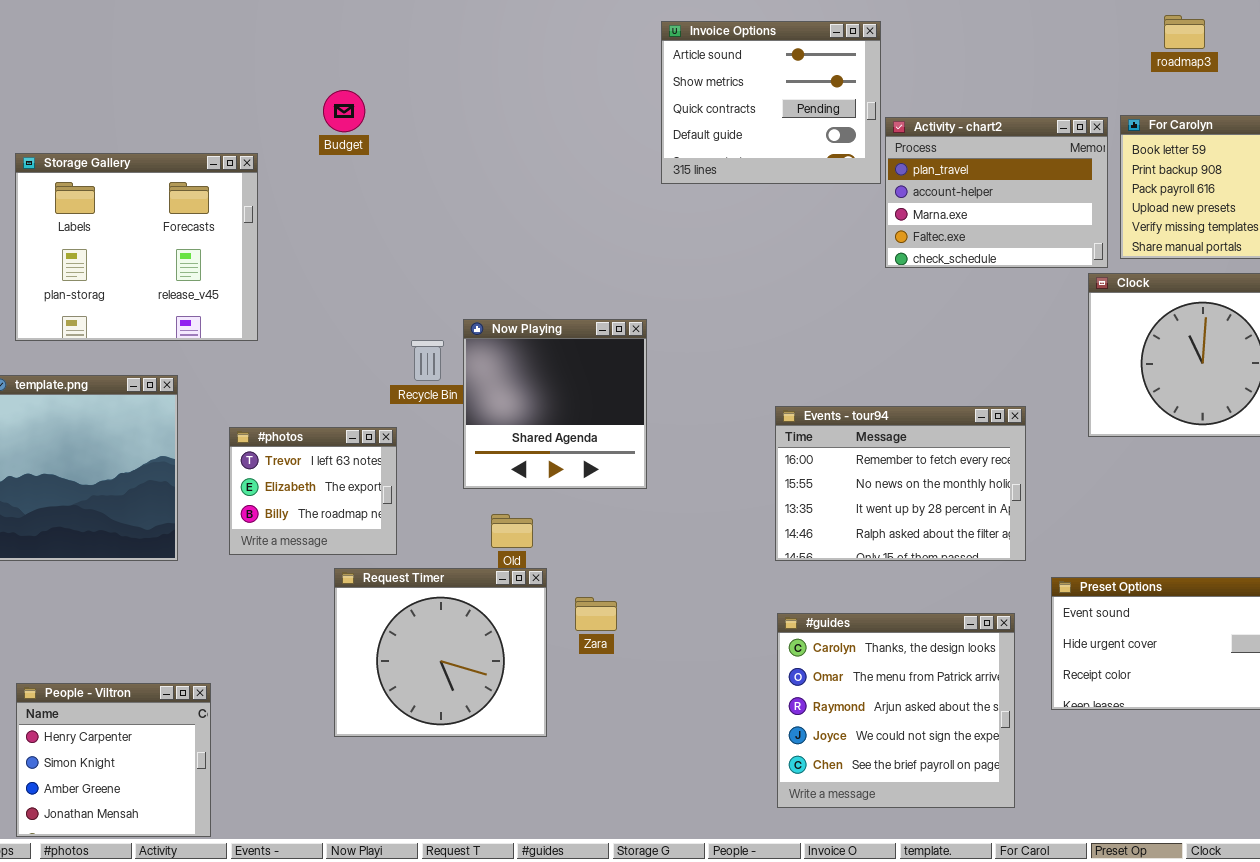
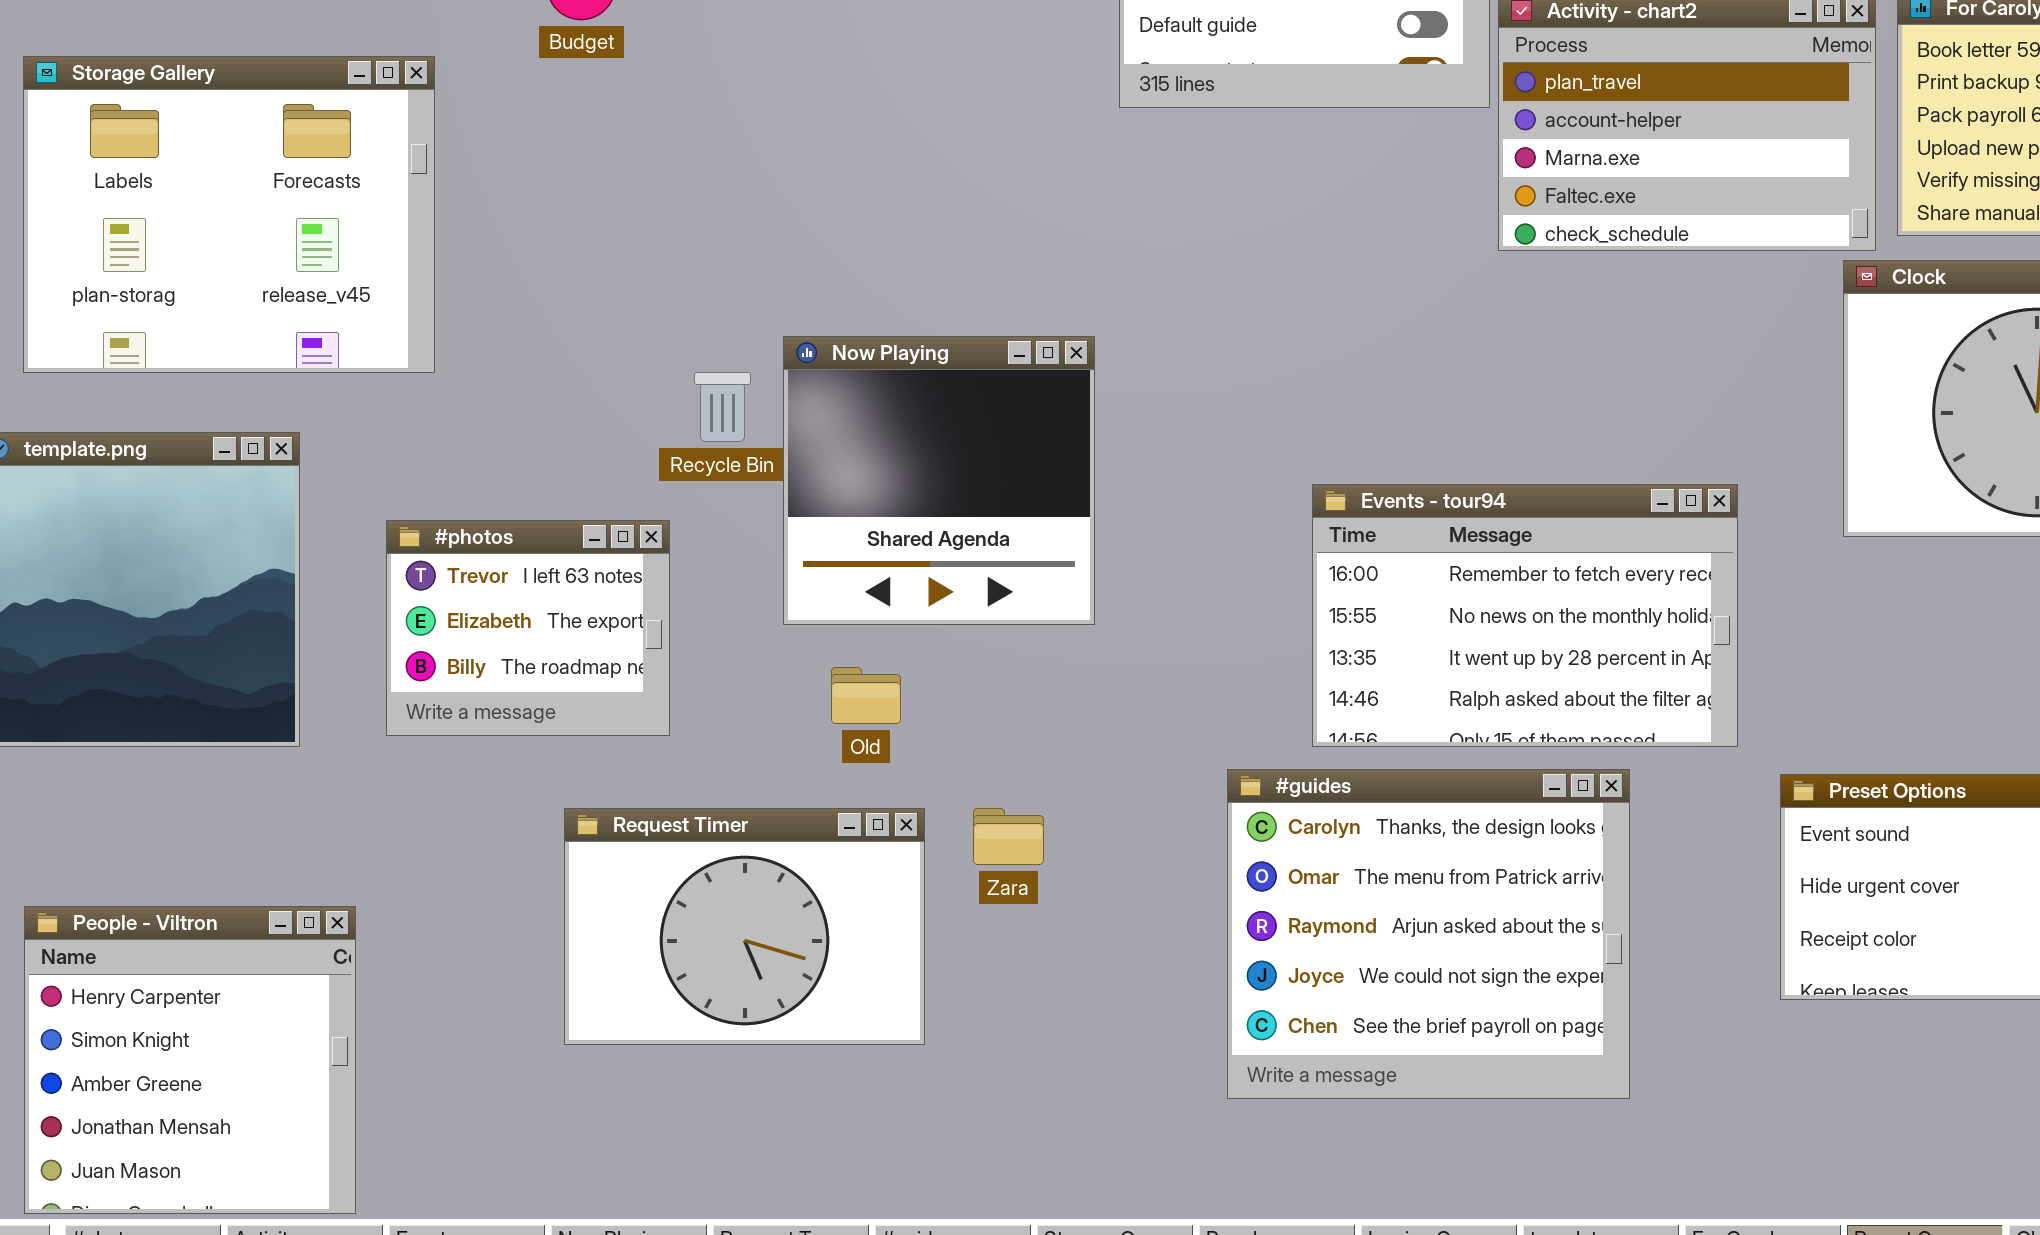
Request Timer: [334,568,547,737] -> [564,808,925,1045], resized
#guides: [777,613,1015,808] -> [1227,769,1630,1099], moved
People - Viltron: [16,683,211,837] -> [24,906,356,1214], resized

